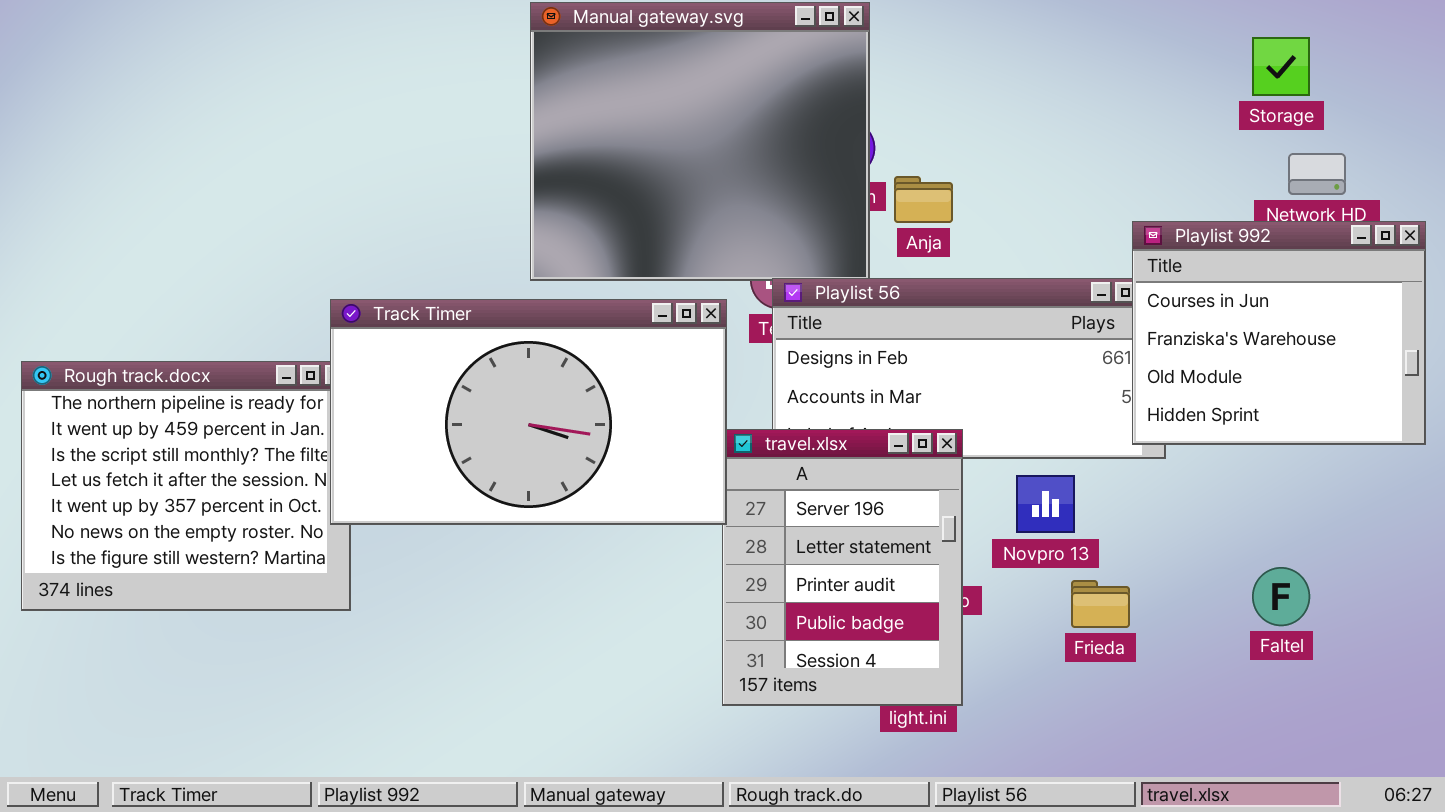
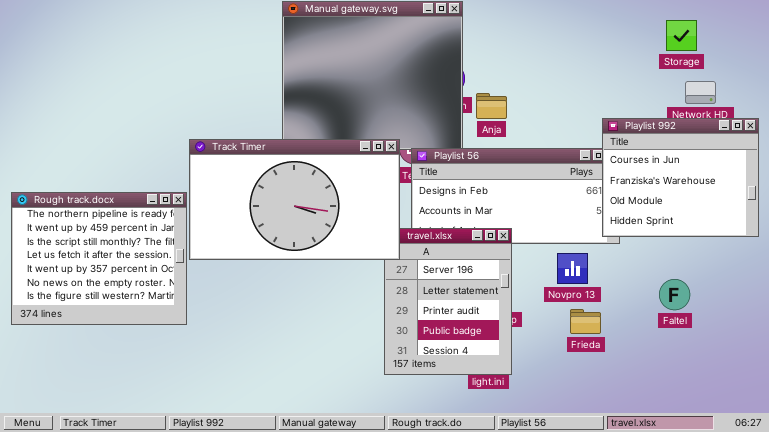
Track Timer: [330,299,727,525] -> [189,139,400,260], moved
Novpro 13: [1016,475,1075,533] -> [557,253,588,284], moved
Faltel: [1252,567,1310,626] -> [659,279,690,310], moved

